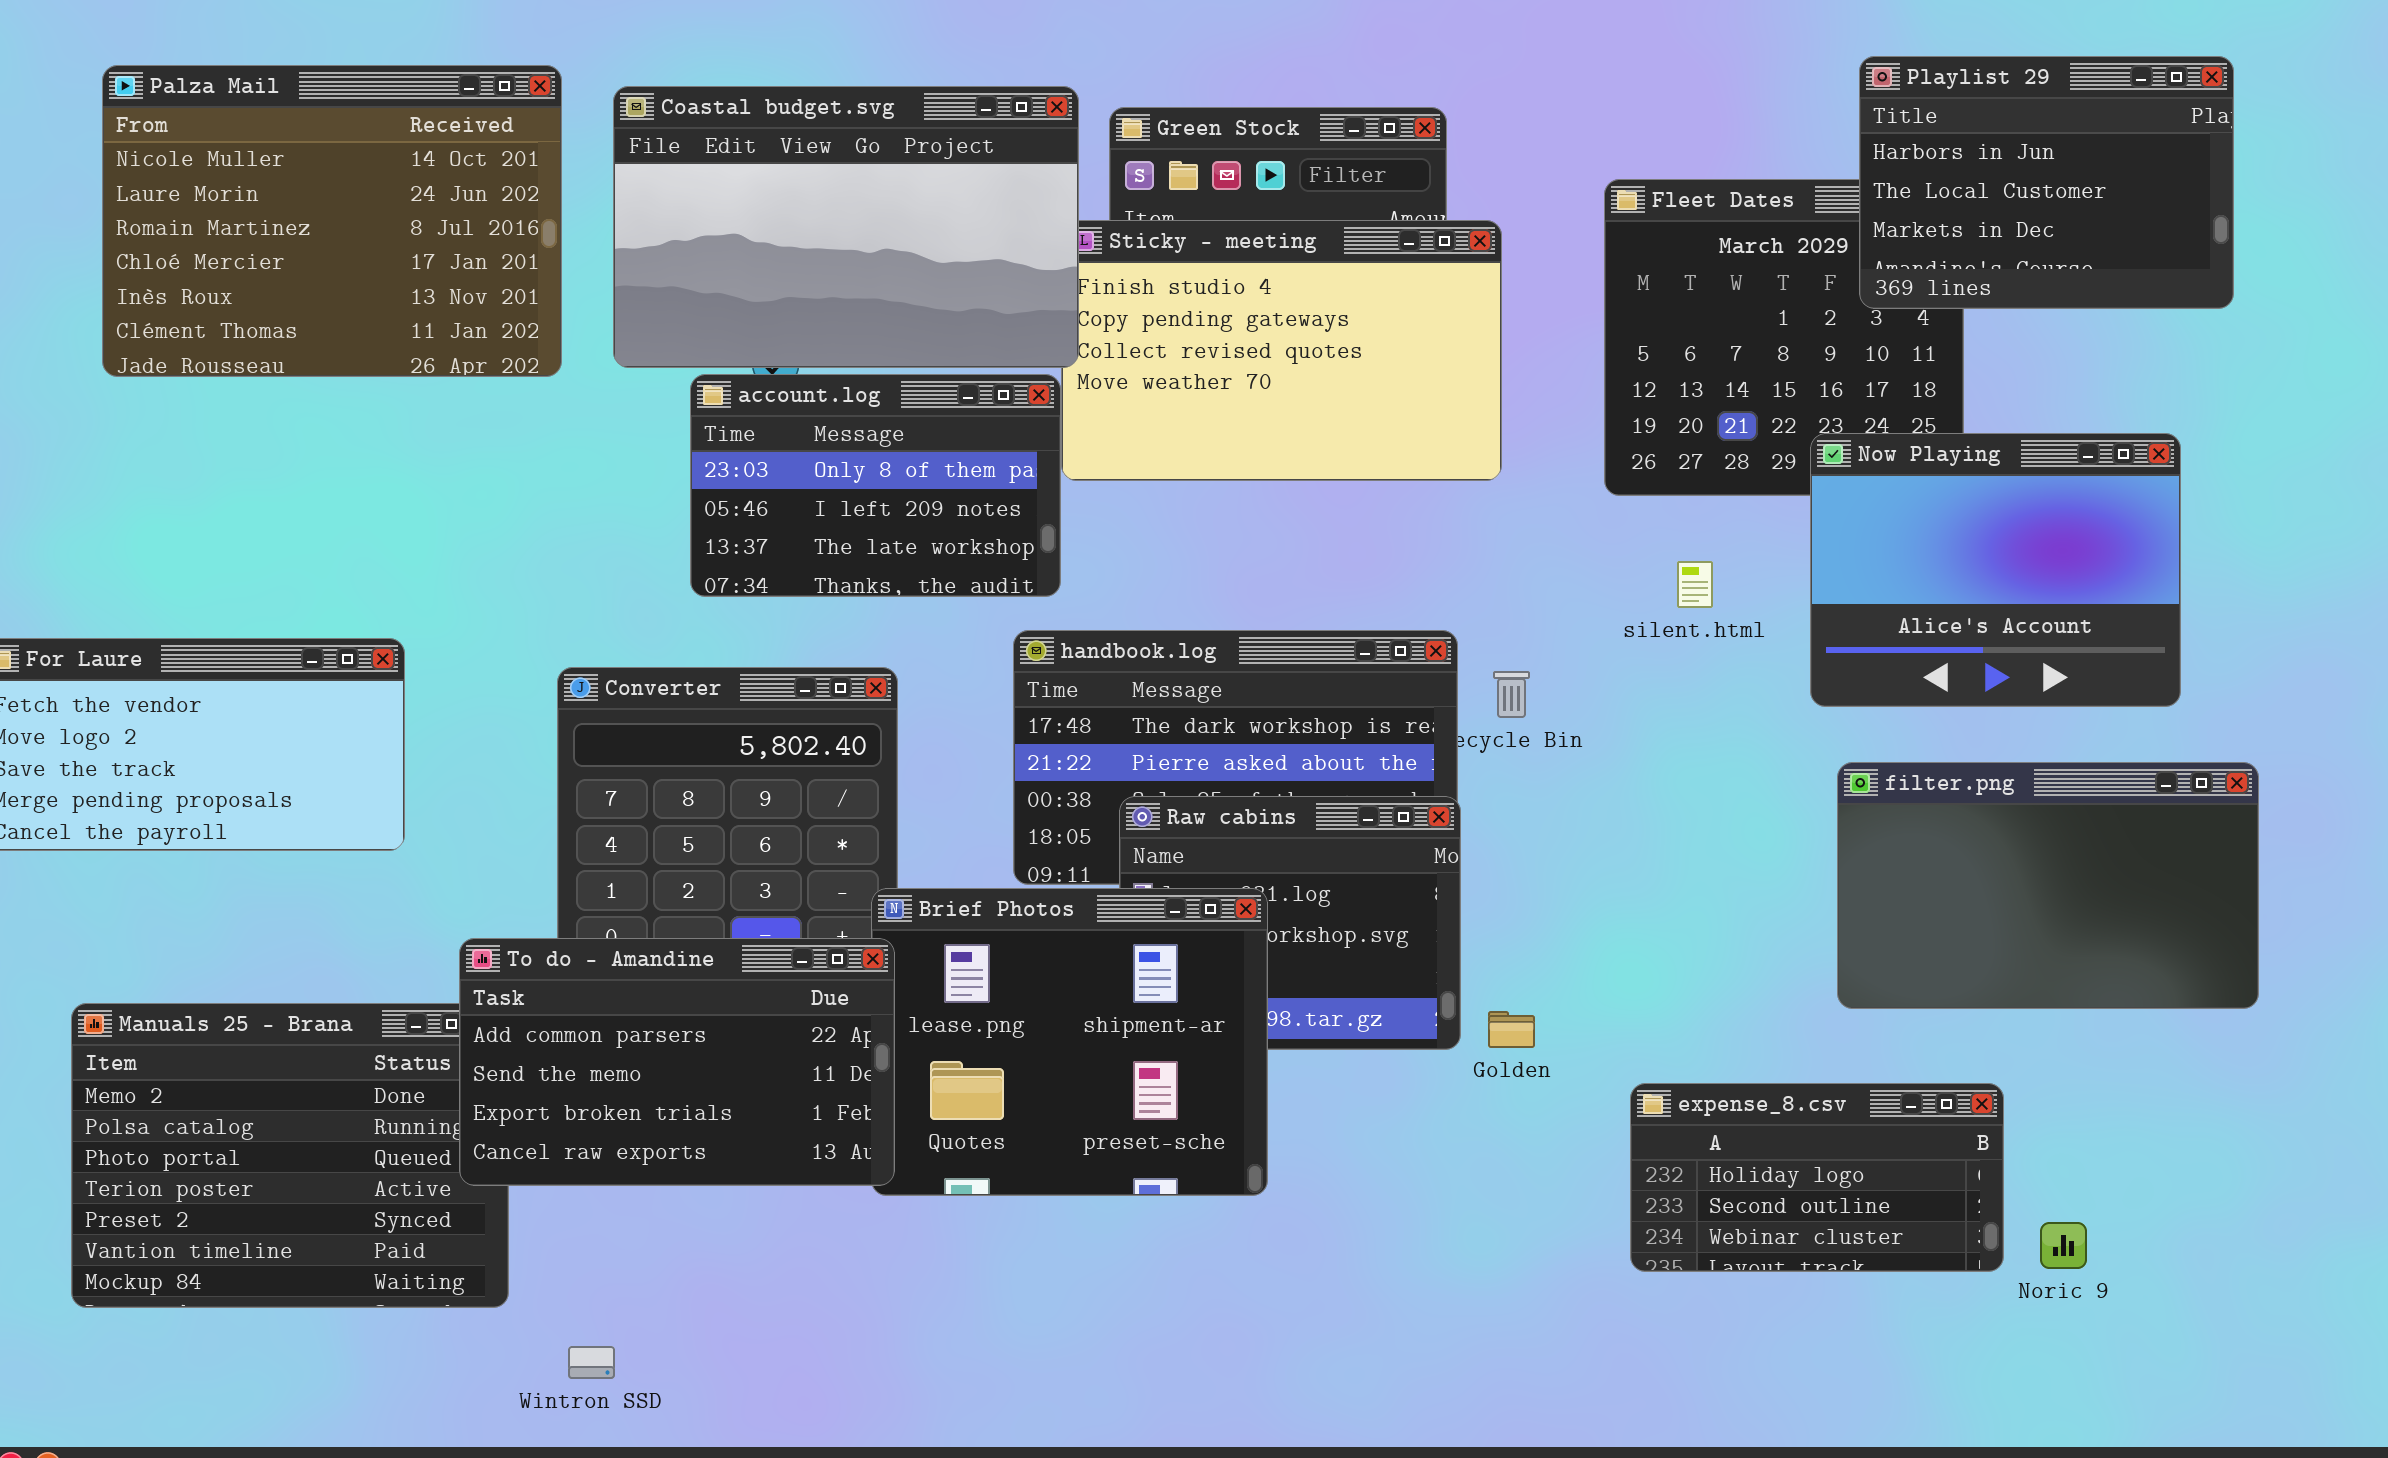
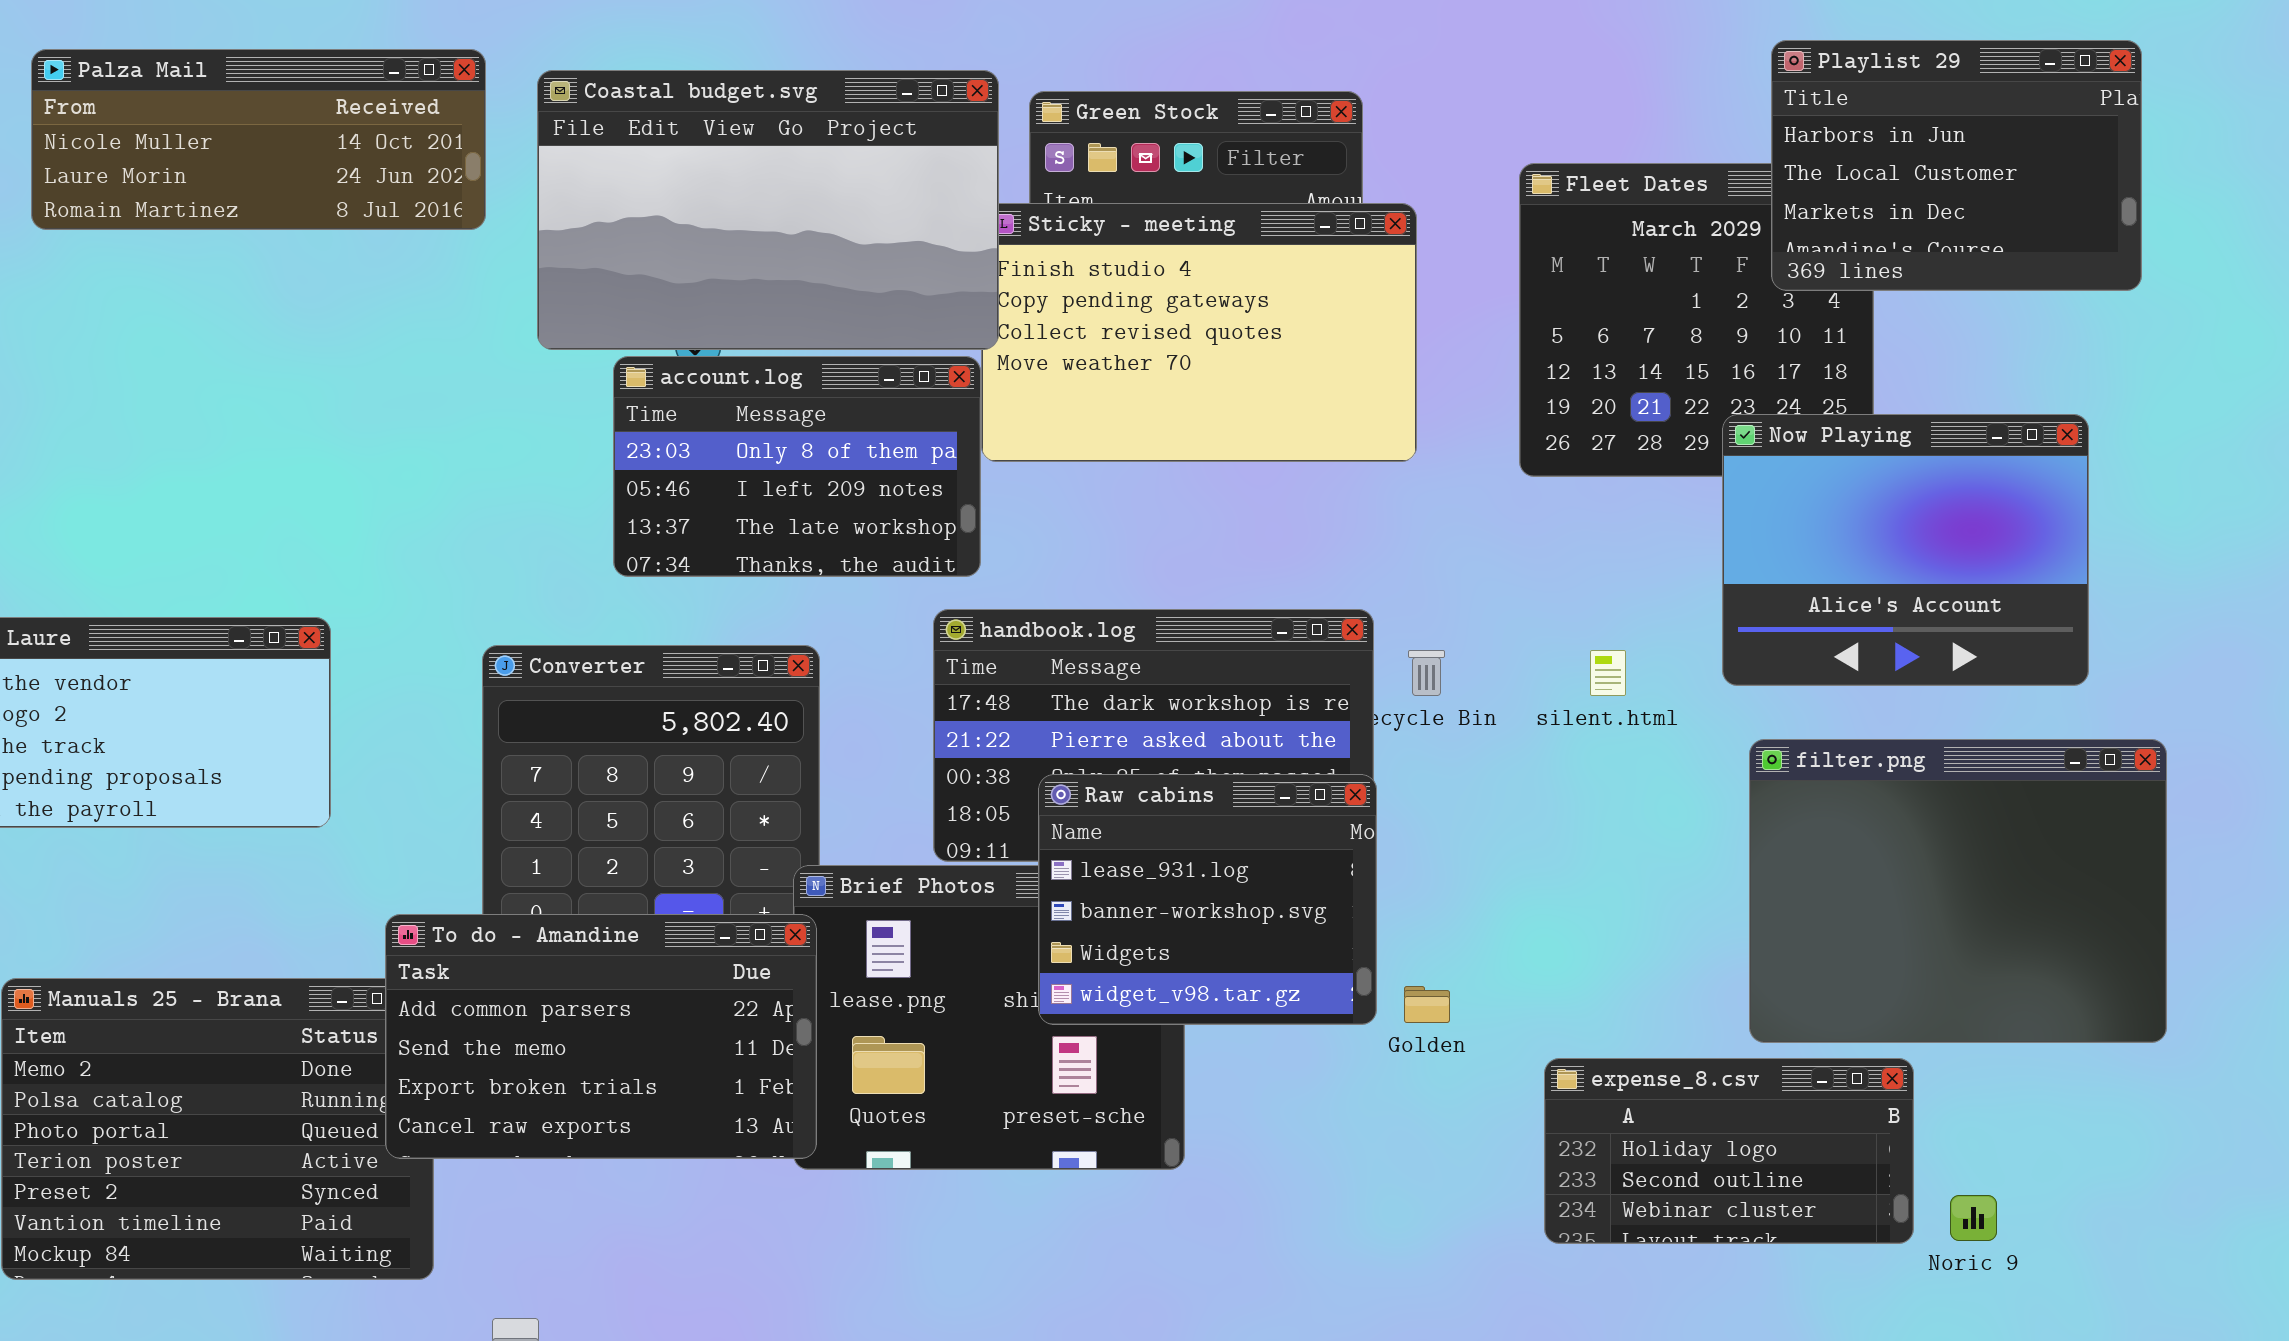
Palza Mail: [102,65,562,377] -> [31,49,486,230], resized
silent.html: [1677,561,1713,608] -> [1590,650,1626,696], moved
filter.png: [1837,762,2259,1009] -> [1749,739,2167,1043], resized
Raw cabins: [1119,796,1461,1050] -> [1038,774,1377,1025], raised

